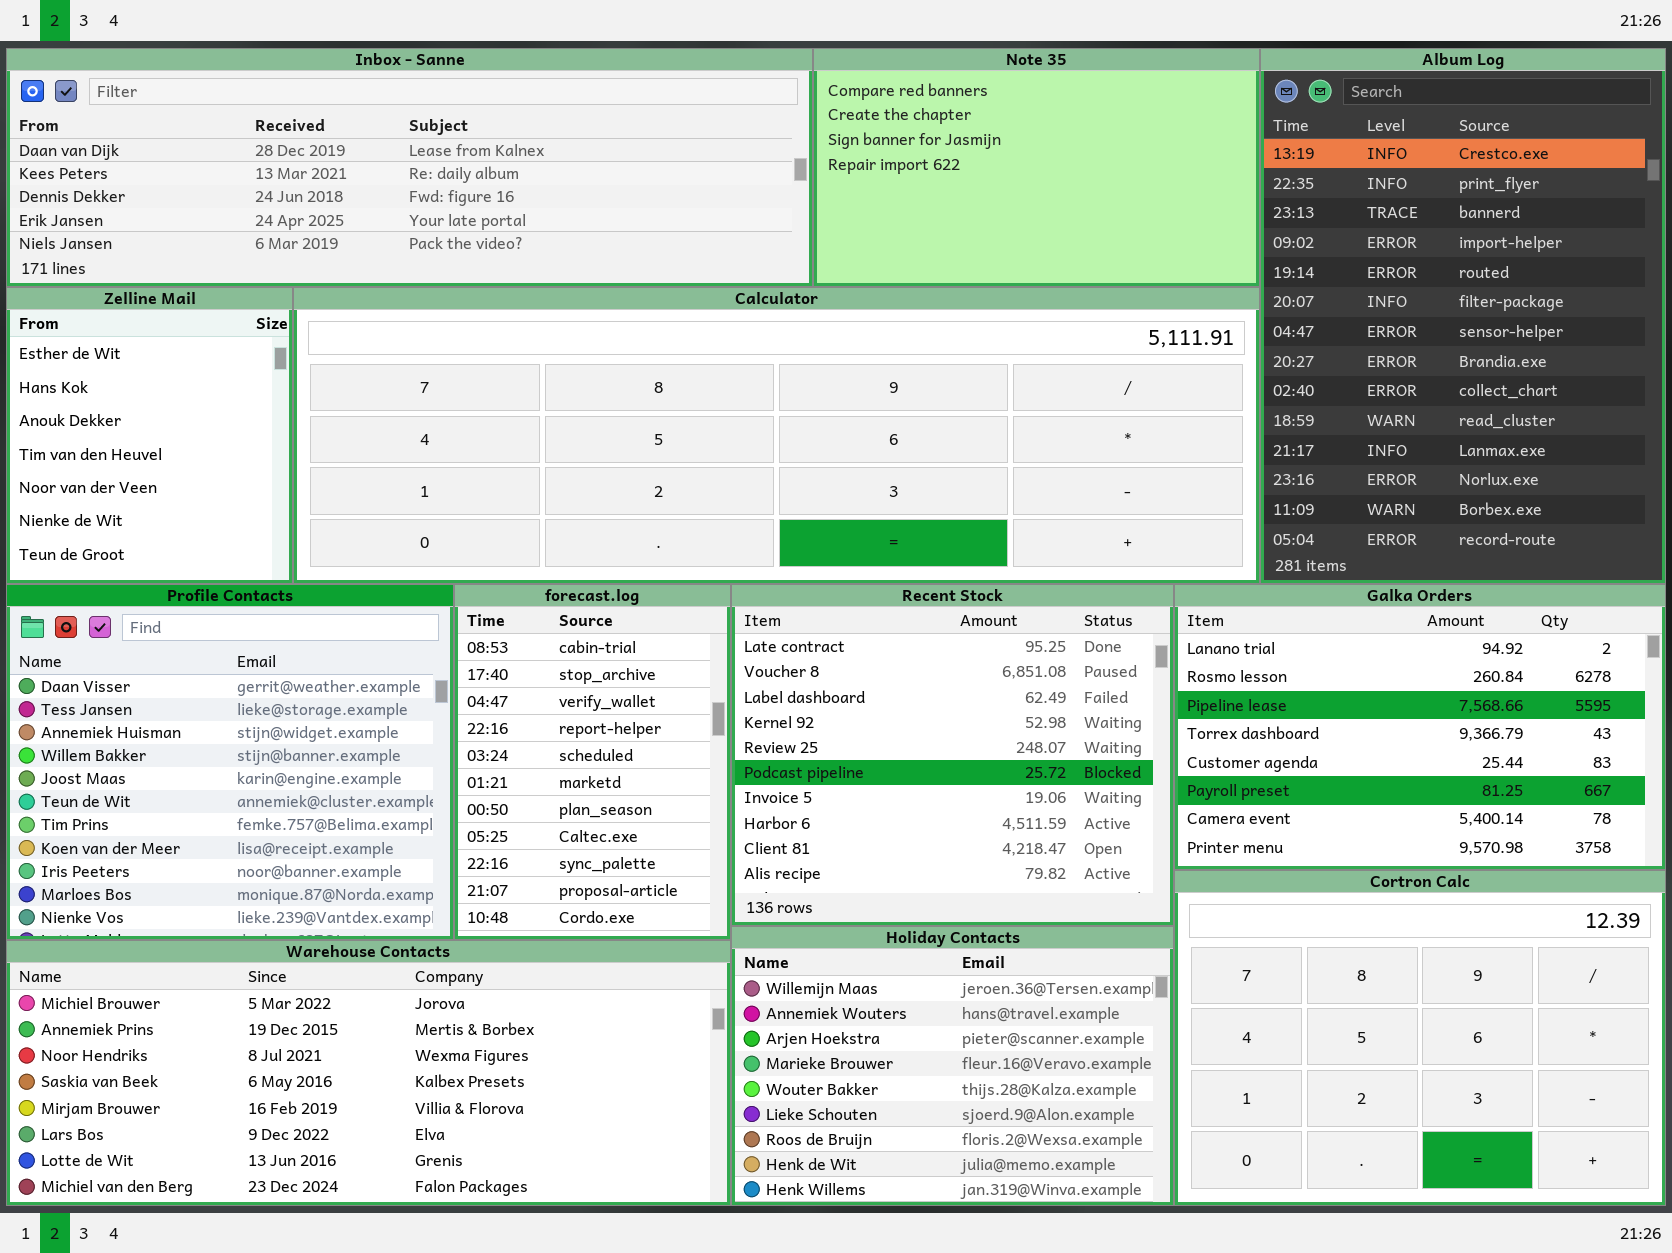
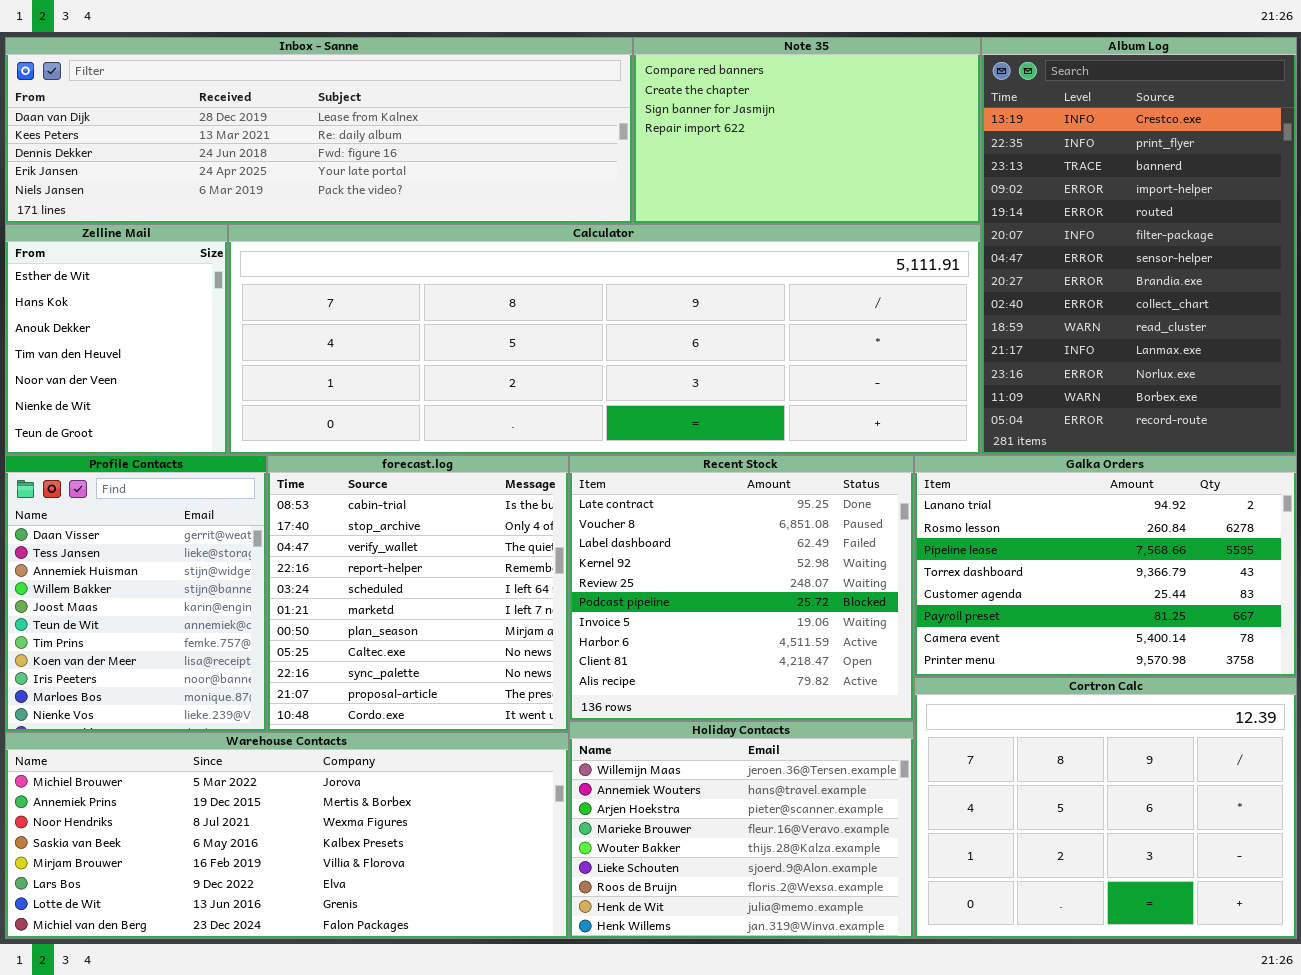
Profile Contacts: [6,584,454,940] -> [5,455,267,732], resized
forecast.log: [454,584,731,940] -> [267,455,569,732], resized

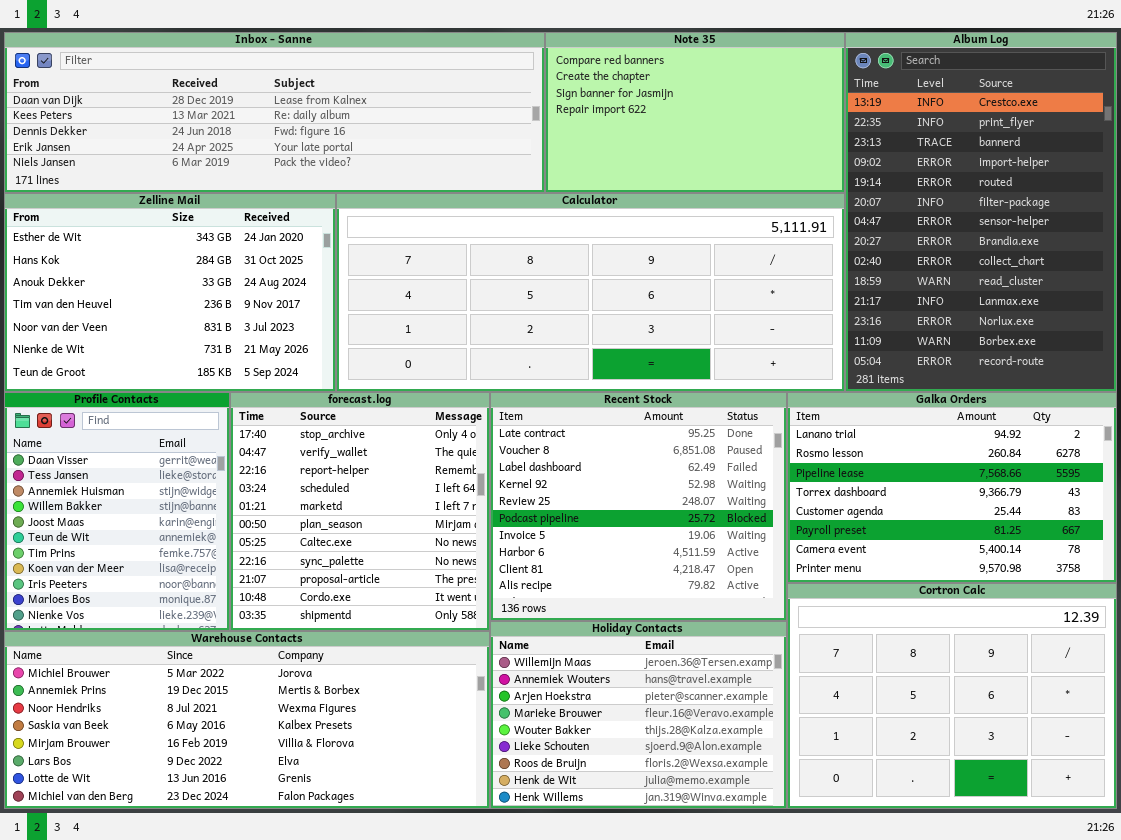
Zelline Mail: [5,224,228,455] -> [4,193,336,392], resized
Calculator: [228,224,981,455] -> [336,193,845,392], resized
forecast.log: [267,455,569,732] -> [230,392,490,631], scrolled down 1 row

